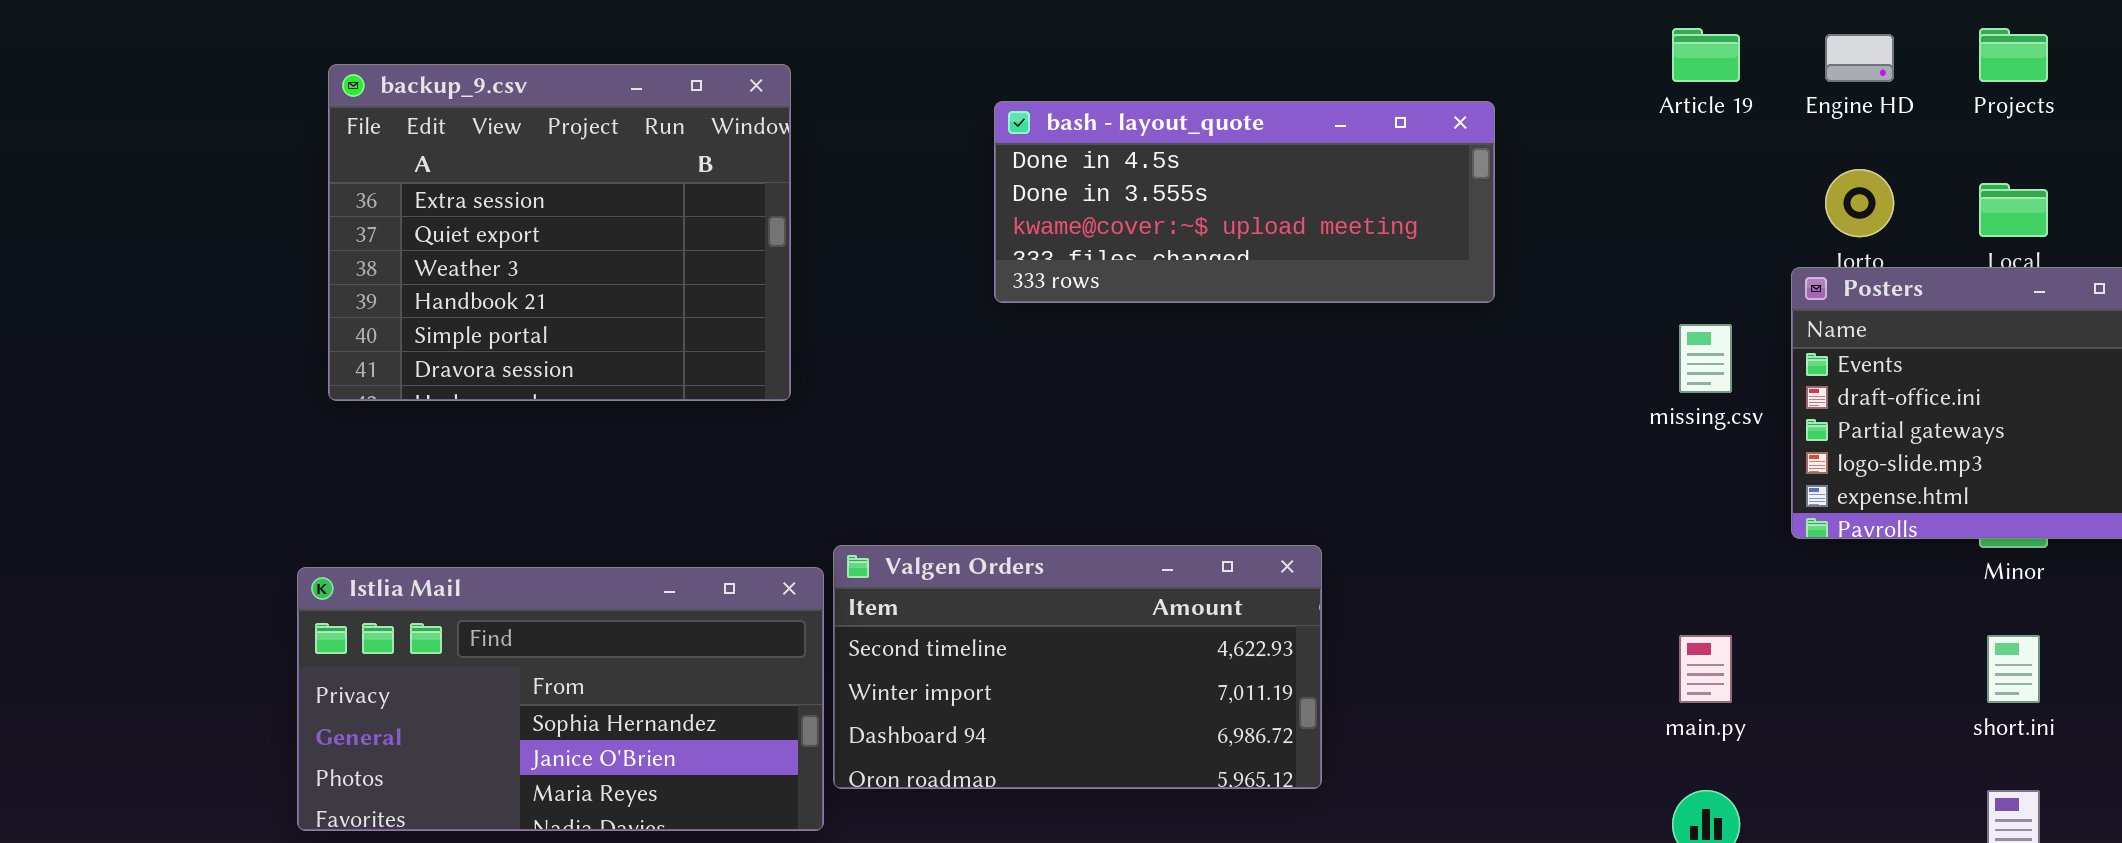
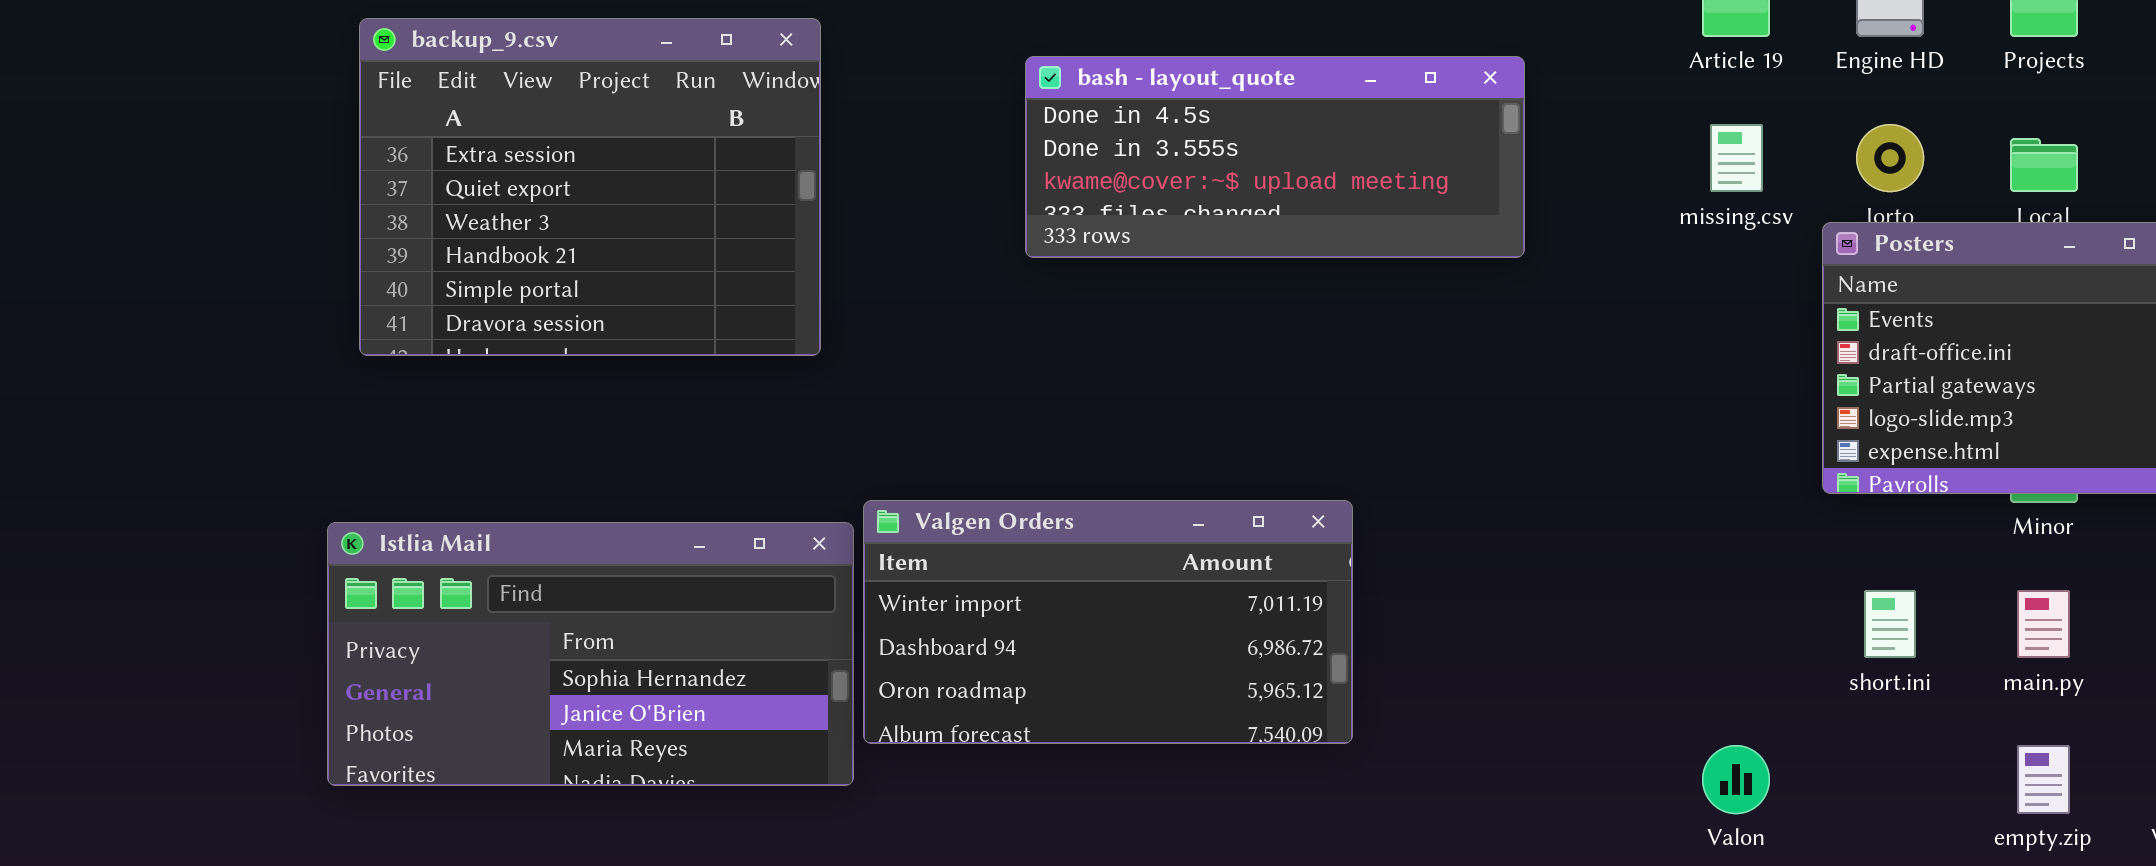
missing.csv: [1679,324,1732,393] -> [1710,124,1763,192], moved
Valgen Orders: [833,545,1322,789] -> [863,500,1353,744], scrolled down 1 row
main.py: [1679,635,1732,703] -> [2017,590,2070,658], moved
short.ini: [1987,635,2040,703] -> [1864,590,1916,658], moved

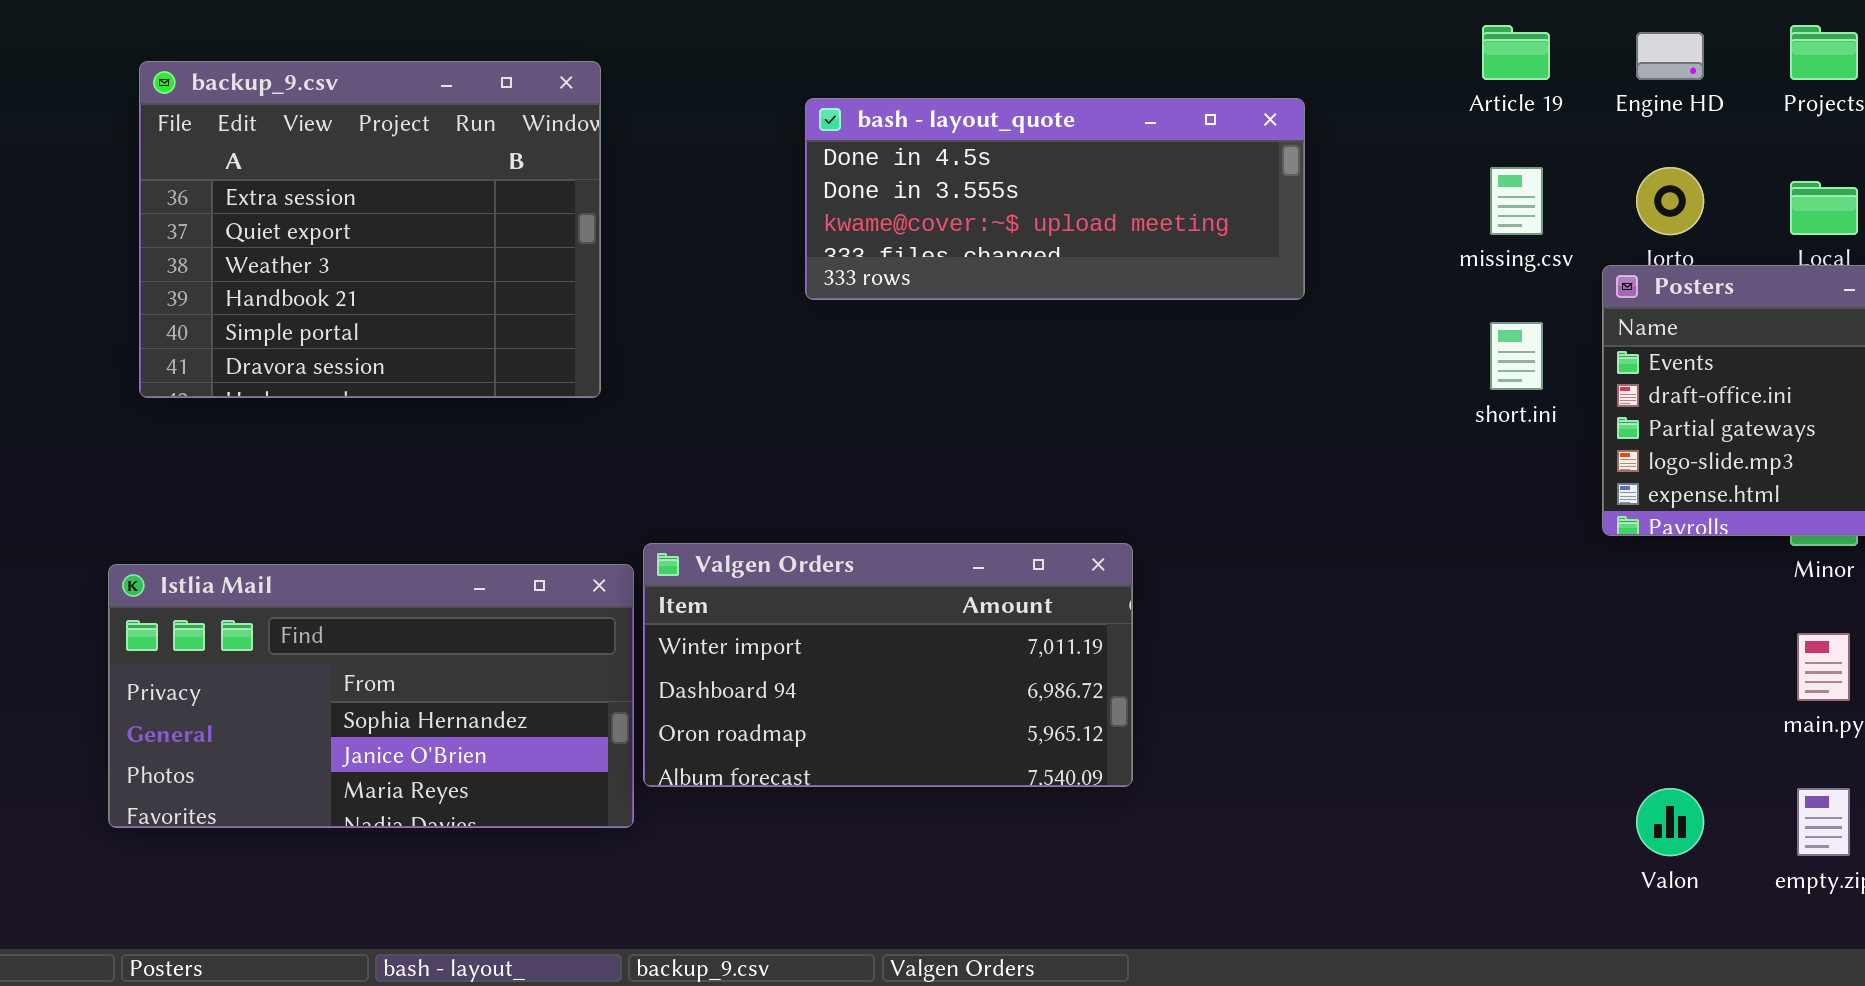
short.ini: [1864,590,1916,658] -> [1490,322,1543,390], moved
Valon: [1702,745,1770,814] -> [1636,788,1704,856], moved

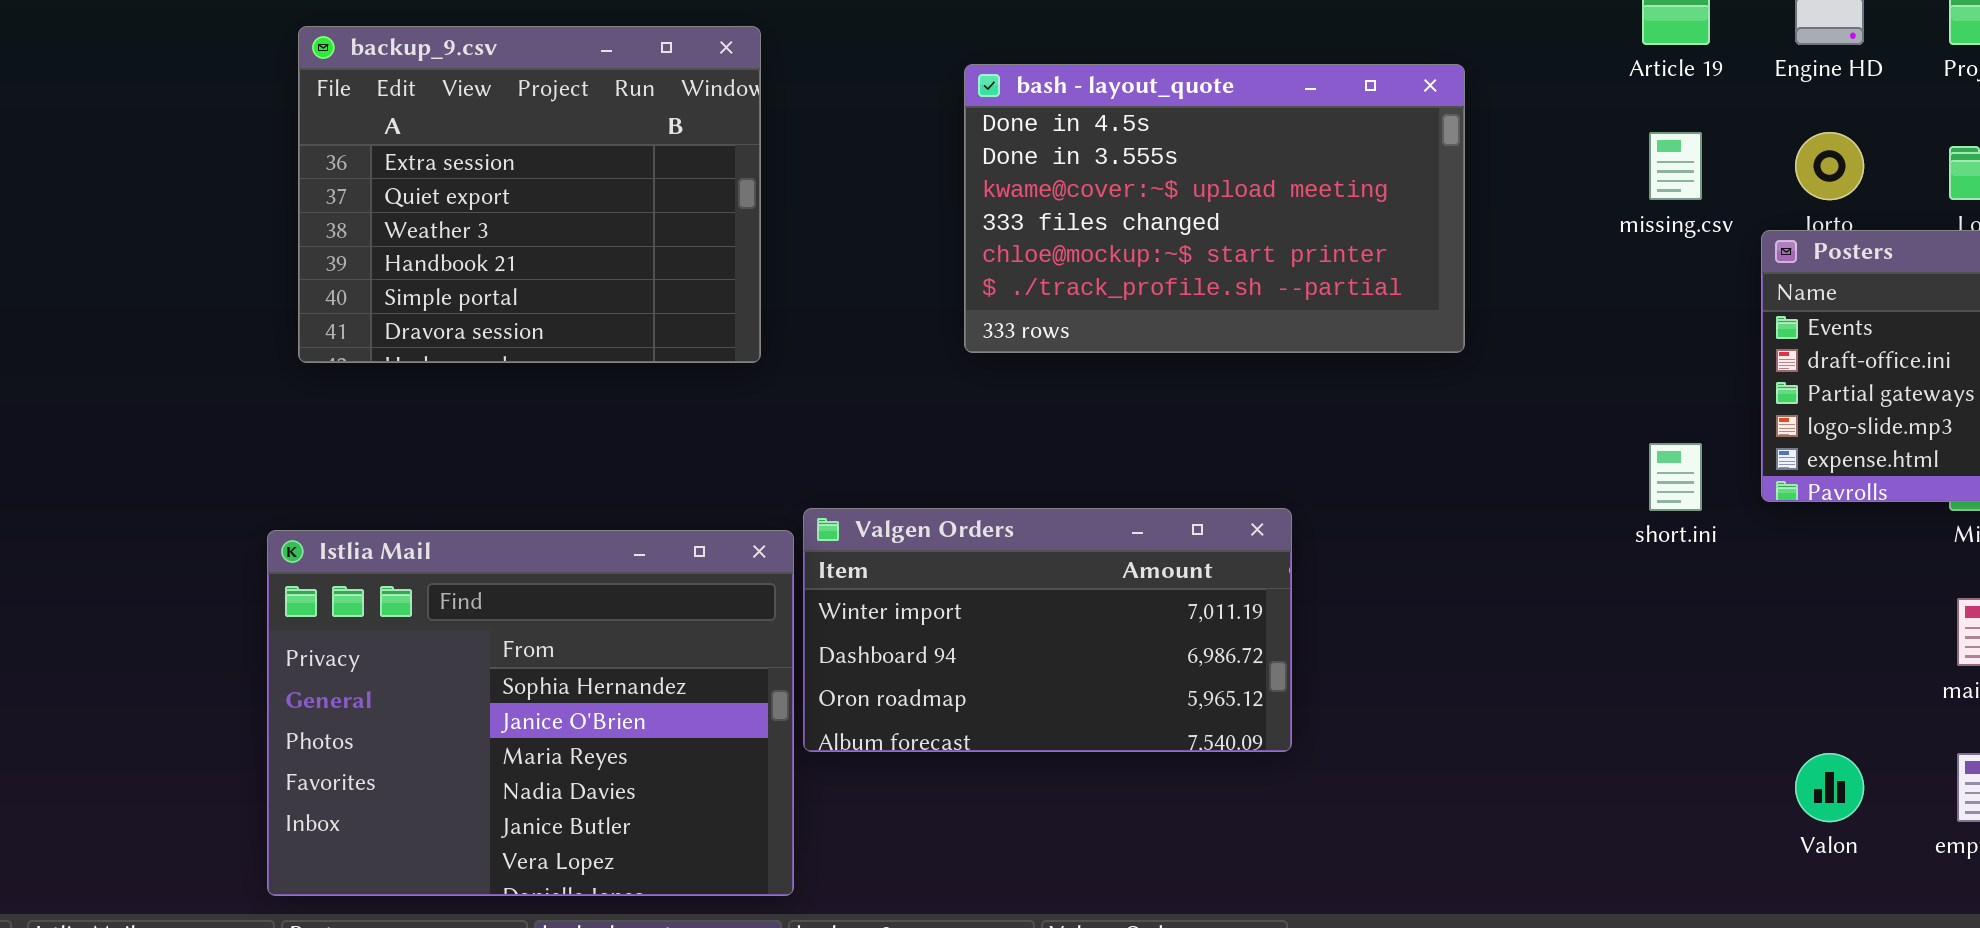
bash - layout_quote: [805,98,1305,300] -> [964,64,1465,353], resized
short.ini: [1490,322,1543,390] -> [1649,443,1702,511], moved
Istlia Mail: [108,564,634,828] -> [267,530,794,896], resized

